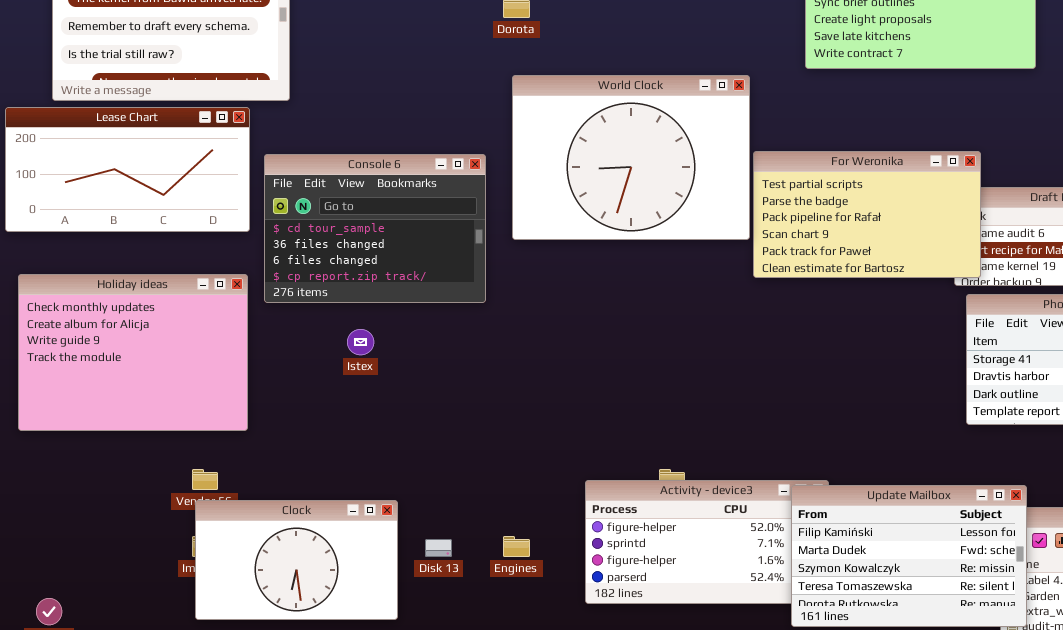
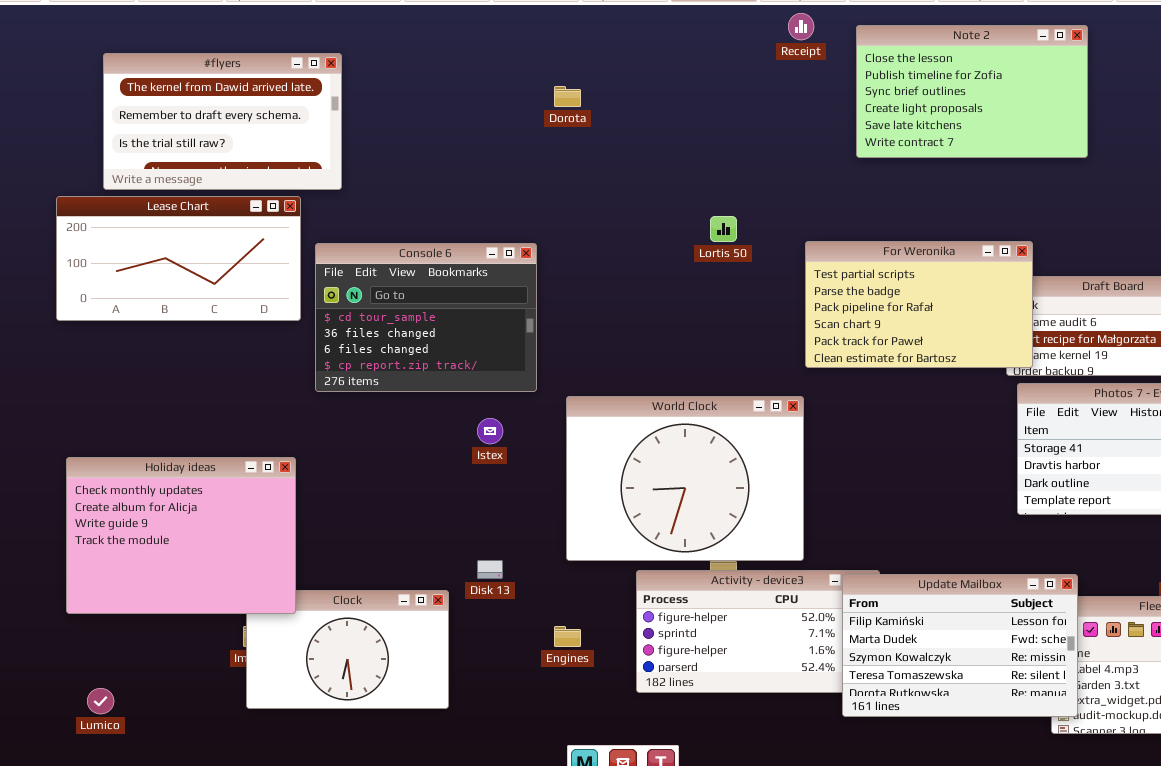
World Clock: [512,75,750,240] -> [566,396,804,561], moved
Holiday ideas: [18,274,248,431] -> [66,457,296,614], moved
Istex: [347,329,374,355] -> [477,418,503,444], moved
Disk 13: [425,539,452,557] -> [477,560,503,579], moved

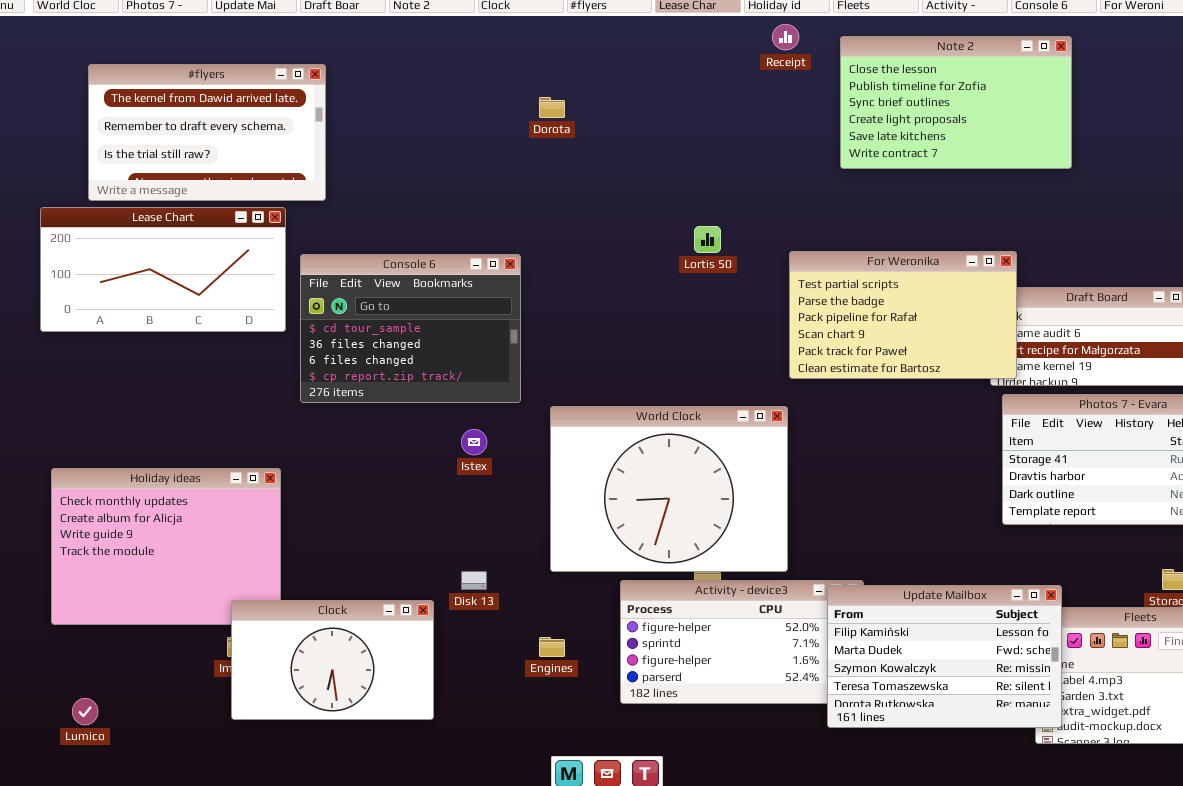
Clock: [246,590,449,709] -> [231,600,434,720], raised

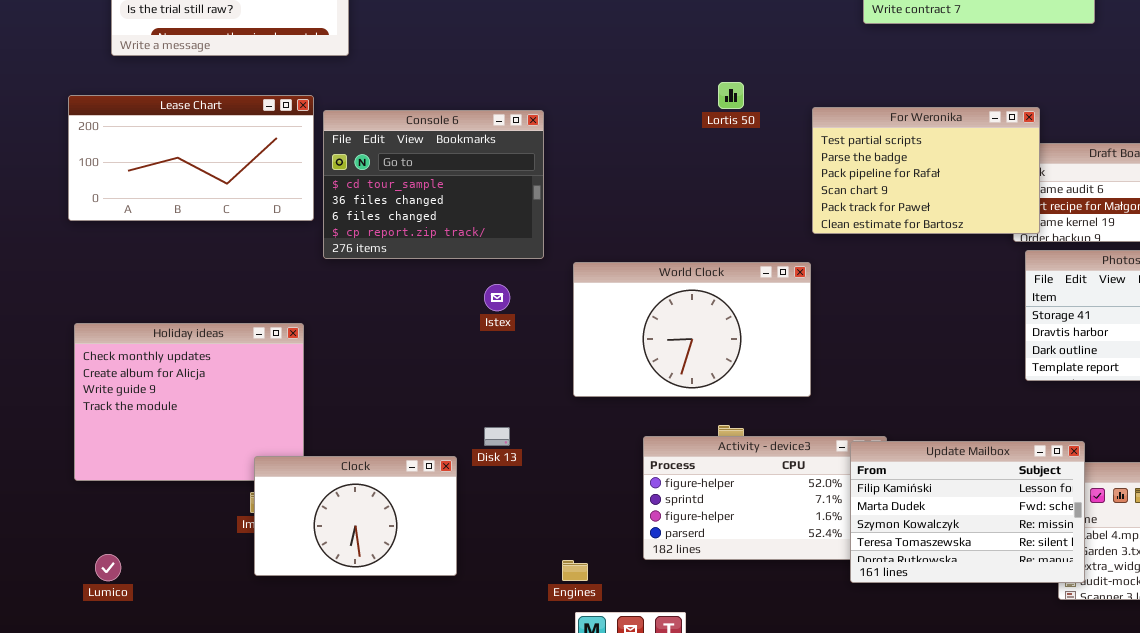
Lease Chart: [40,207,286,332] -> [68,95,314,221], moved
World Clock: [550,406,788,572] -> [573,262,811,397], resized
Engines: [539,637,565,657] -> [562,560,588,581], moved

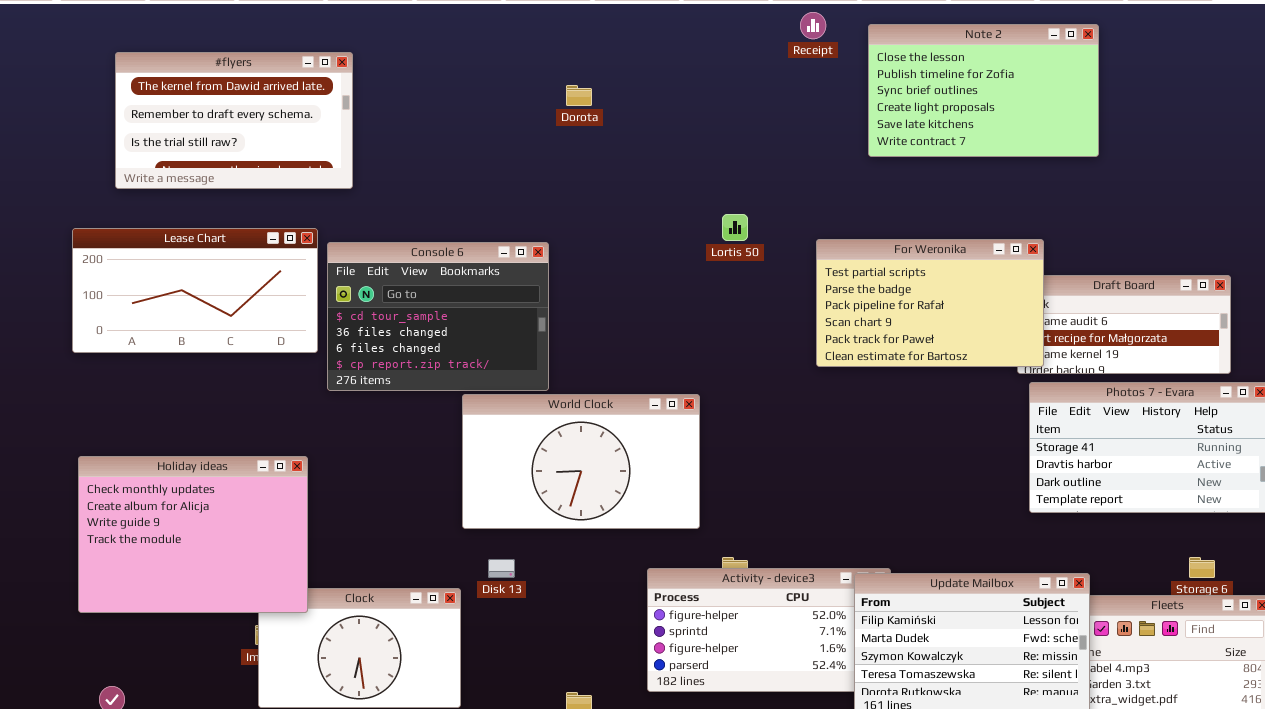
World Clock: [573,262,811,397] -> [462,394,700,529], moved
Holiday ideas: [74,323,304,481] -> [78,456,308,613], raised

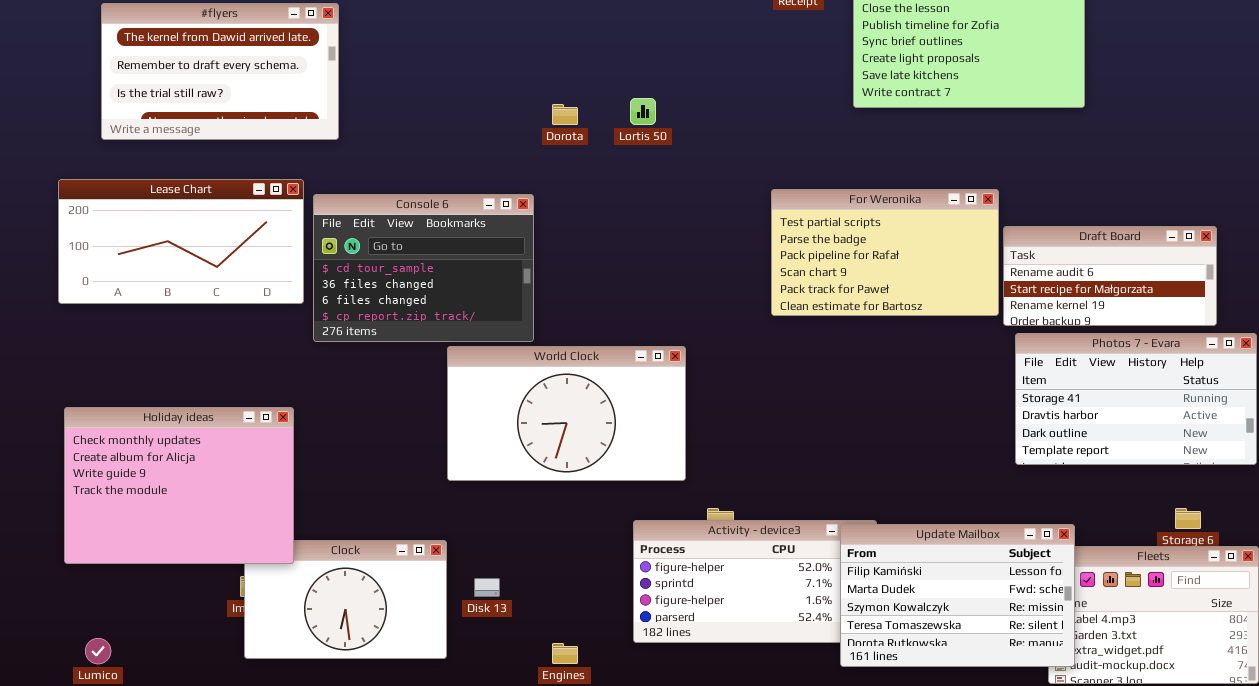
Dorota: [566,85,592,106] -> [552,104,578,125], moved
Lortis 50: [722,214,748,241] -> [630,98,656,125], moved
For Weronika: [816,239,1044,367] -> [771,189,999,316], moved
Disk 13: [488,559,515,578] -> [474,578,500,597], moved

